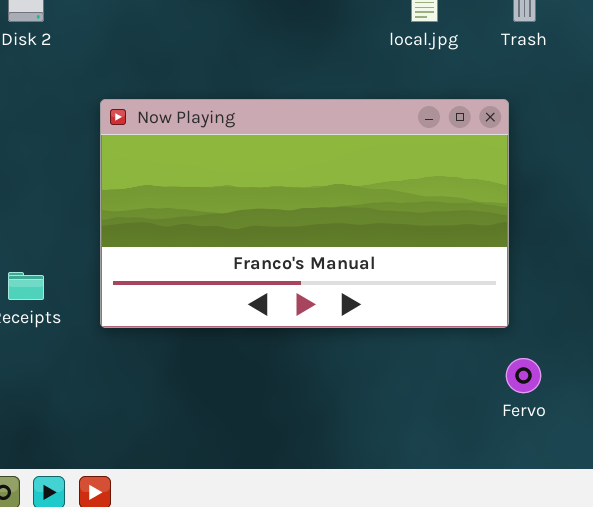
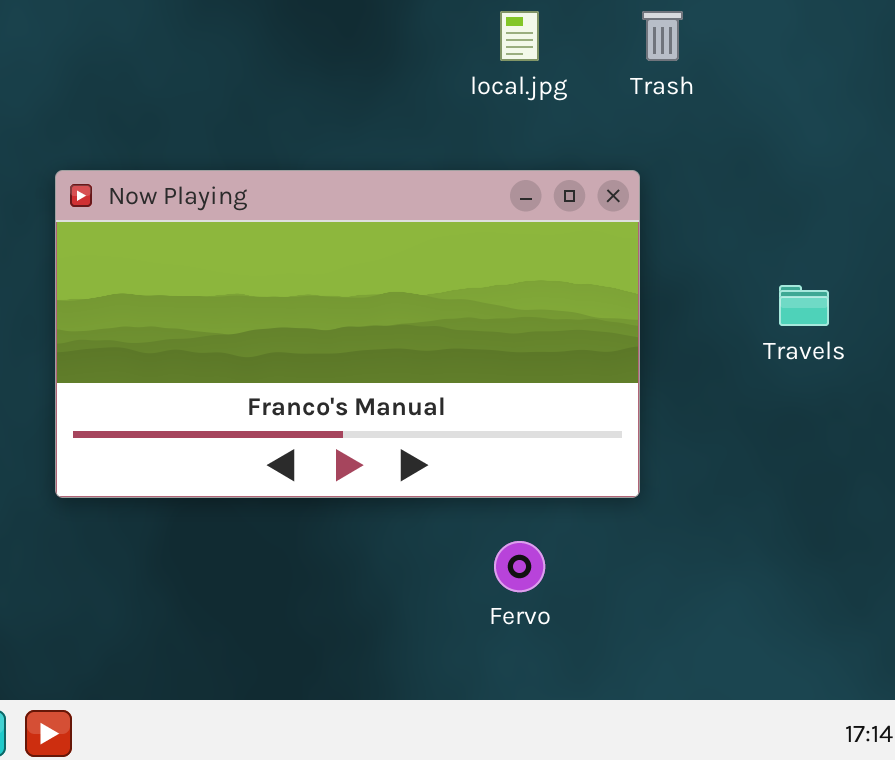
Fervo: [506,358,541,393] -> [494,541,545,592], moved

